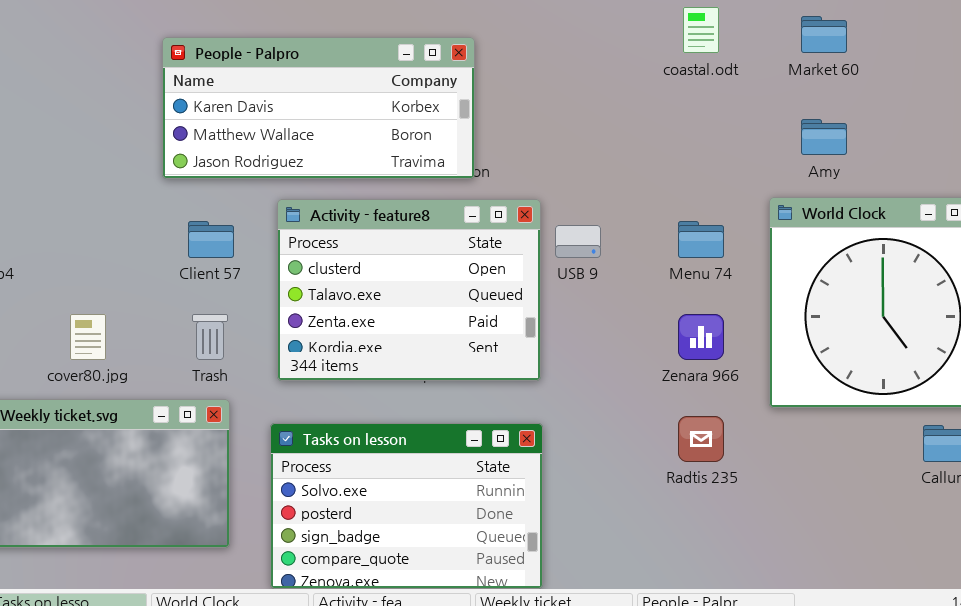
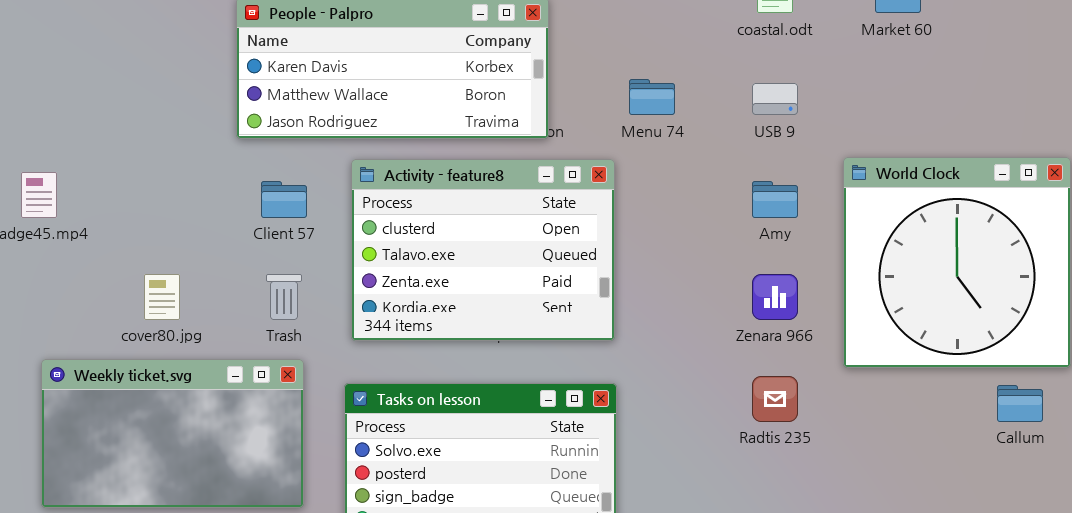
Amy: [801,119,847,155] -> [752,181,798,218], moved
Menu 74: [678,221,724,258] -> [629,79,675,115], moved
USB 9: [555,225,601,258] -> [752,83,798,115], moved

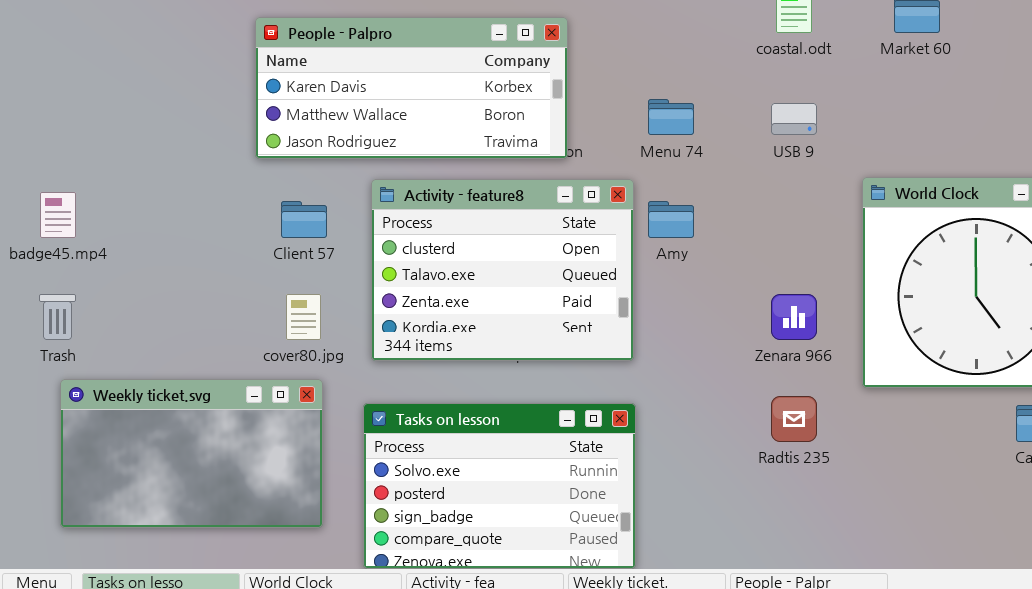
Amy: [752,181,798,218] -> [648,201,694,238], moved
cover80.jpg: [144,274,180,320] -> [286,294,321,340], moved
Trash: [266,274,302,320] -> [39,294,76,340], moved

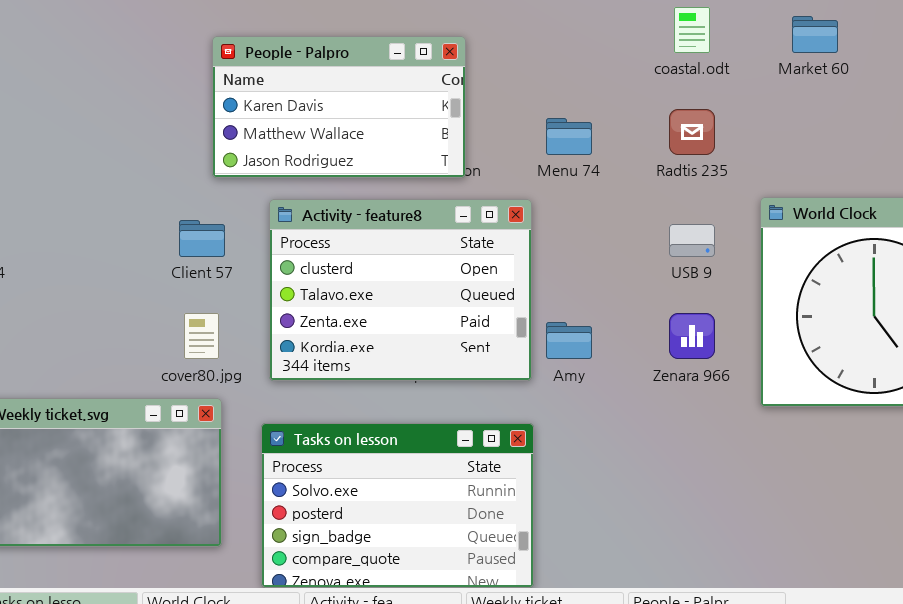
People - Palpro: [255,17,568,159] -> [212,36,466,178], resized
USB 9: [771,103,817,135] -> [669,224,715,257], moved
Amy: [648,201,694,238] -> [546,322,592,359], moved
Radtis 235: [771,396,817,442] -> [669,109,715,155], moved

